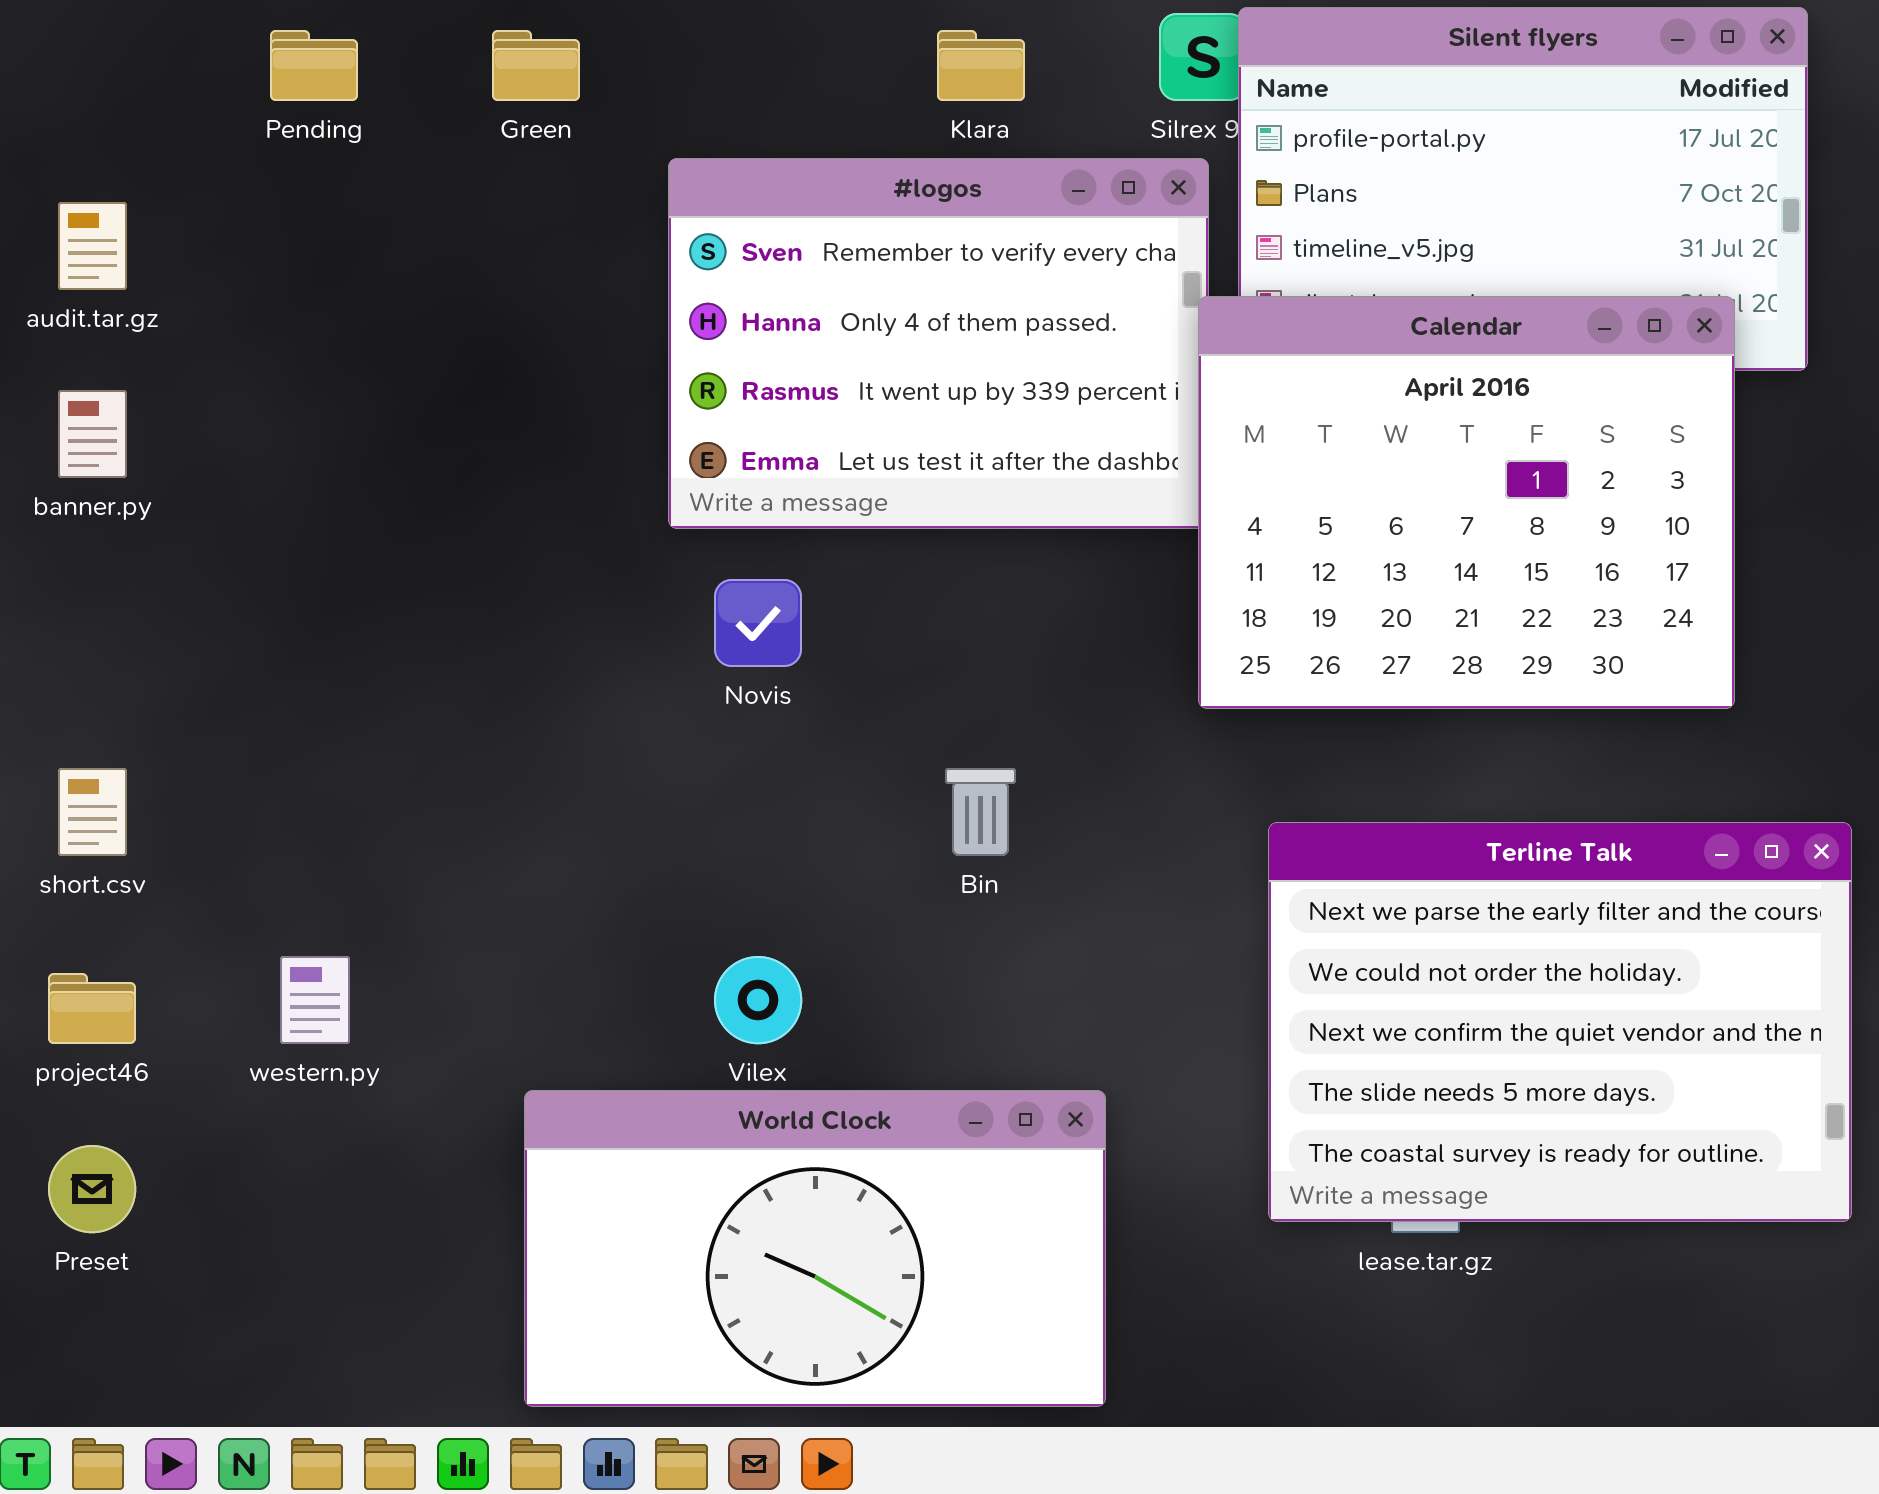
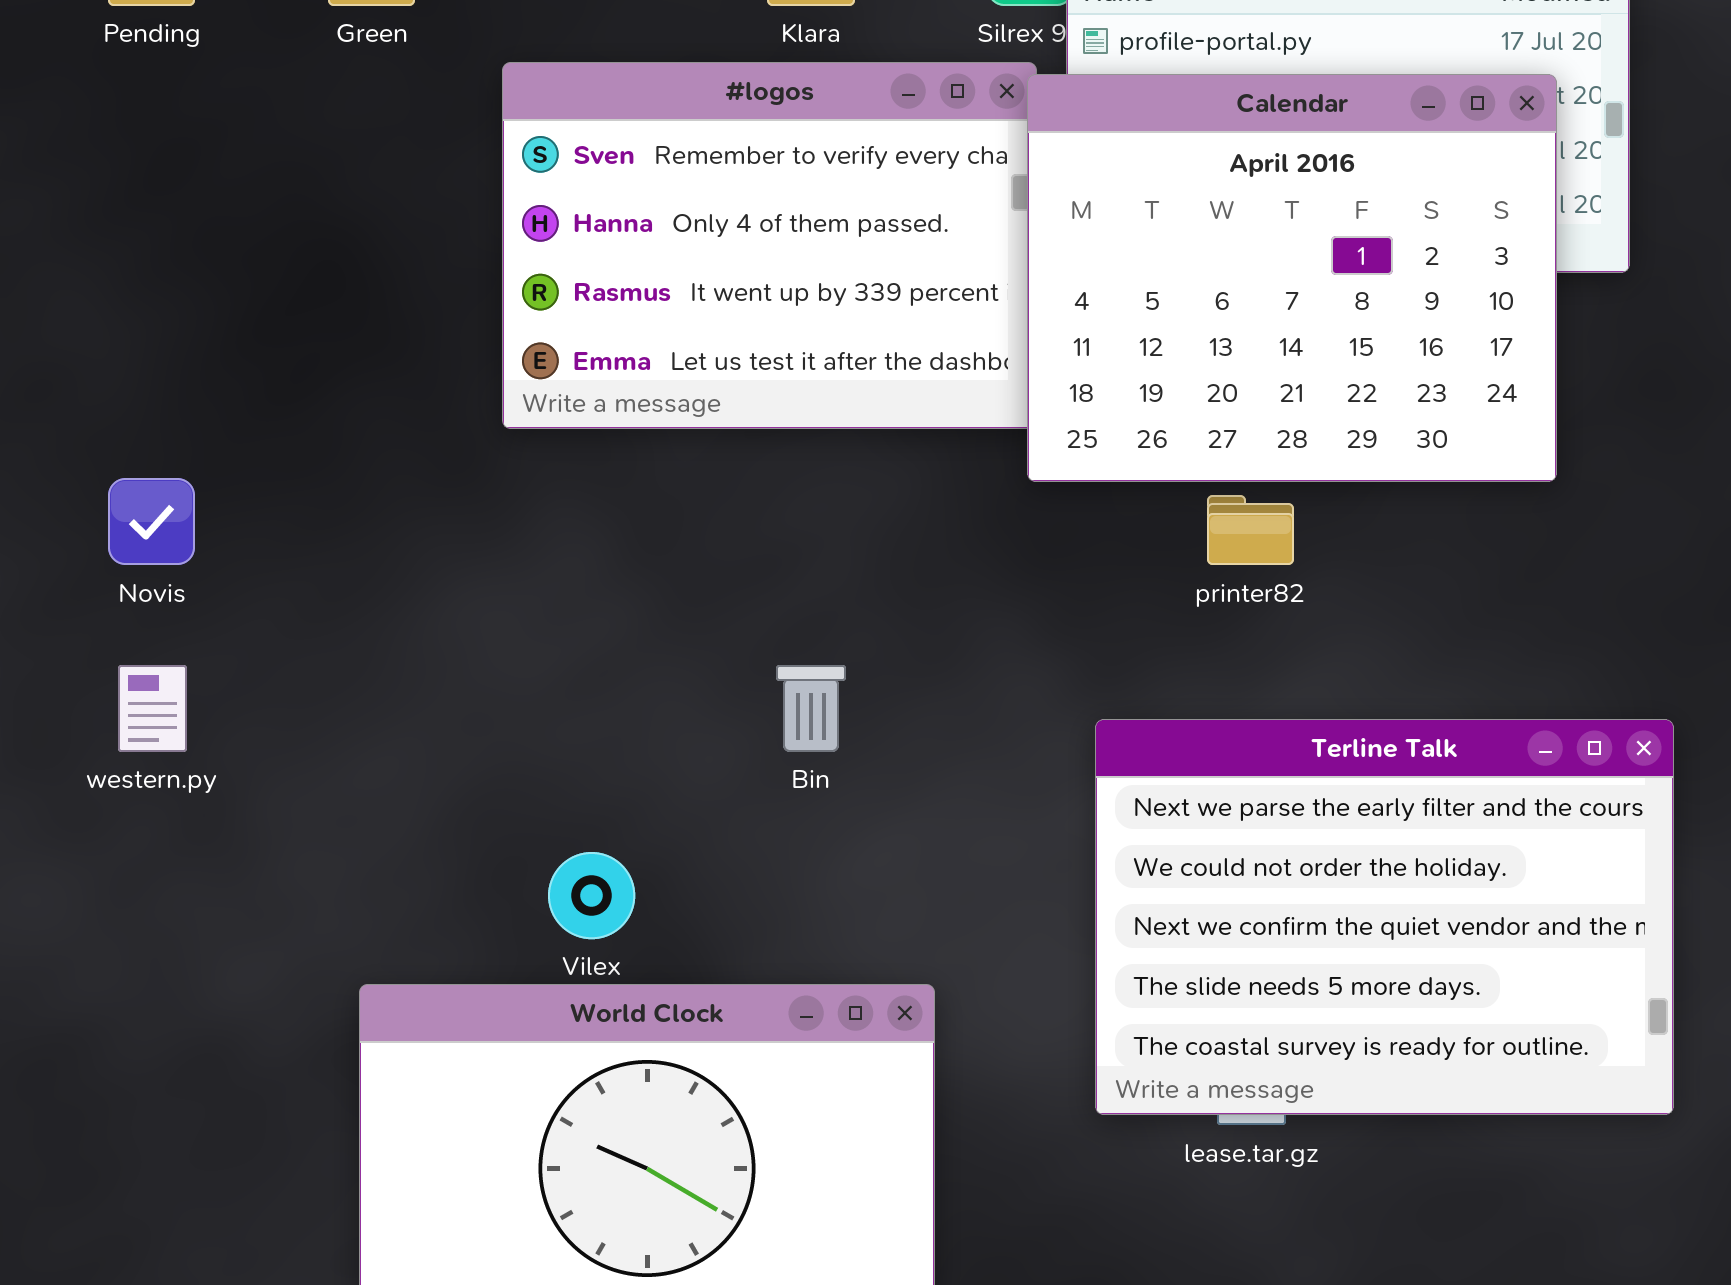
Calendar: [1198,296,1735,709] -> [1027,74,1557,482], moved
Novis: [714,579,802,667] -> [108,478,195,565], moved
western.py: [280,956,350,1044] -> [118,665,187,752], moved

